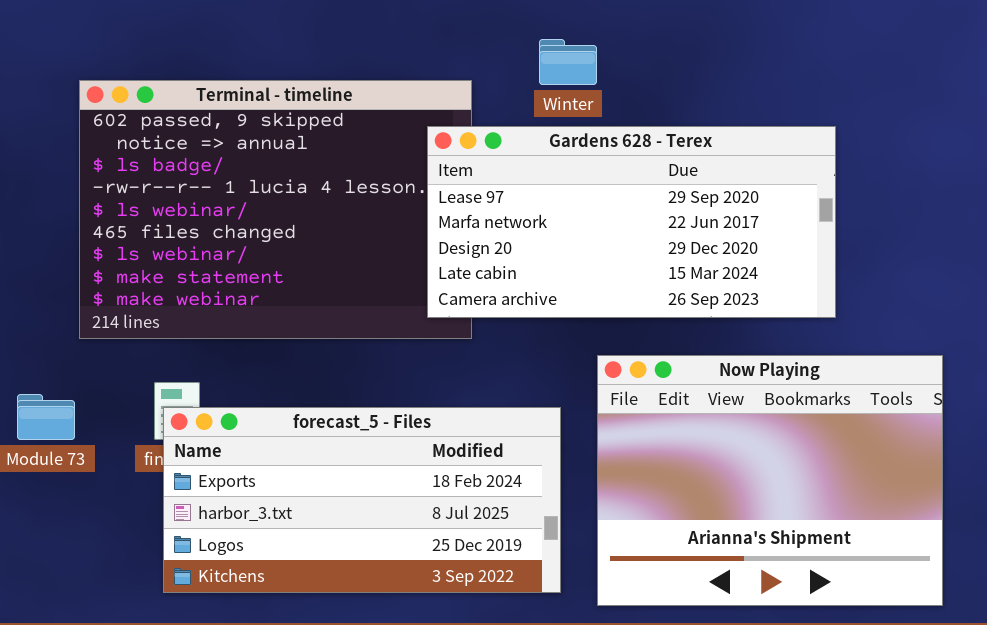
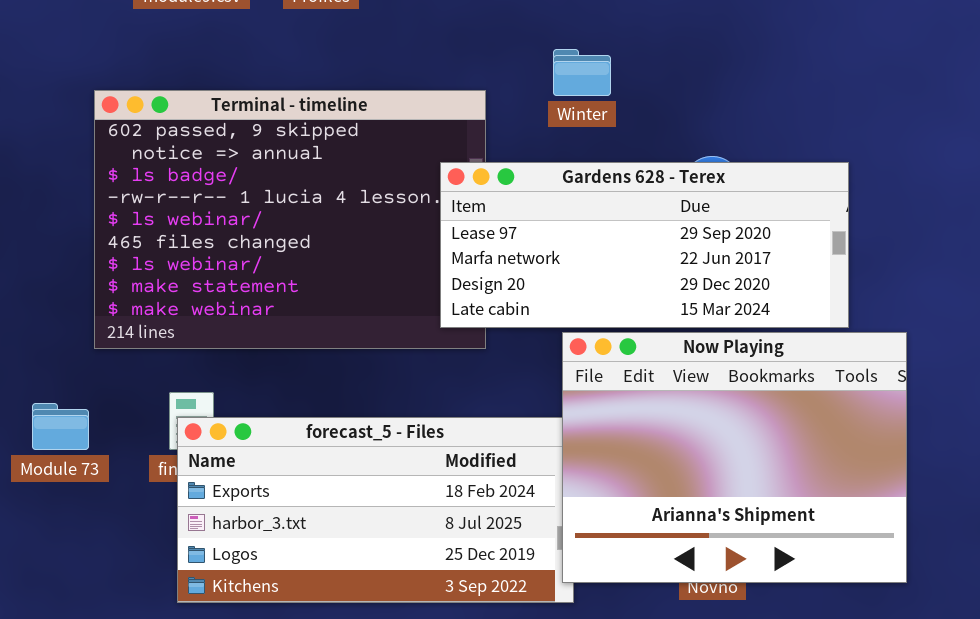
Gardens 628 - Terex: [427,126,836,318] -> [440,162,849,328], resized
Now Playing: [597,355,943,606] -> [562,332,907,583], moved

